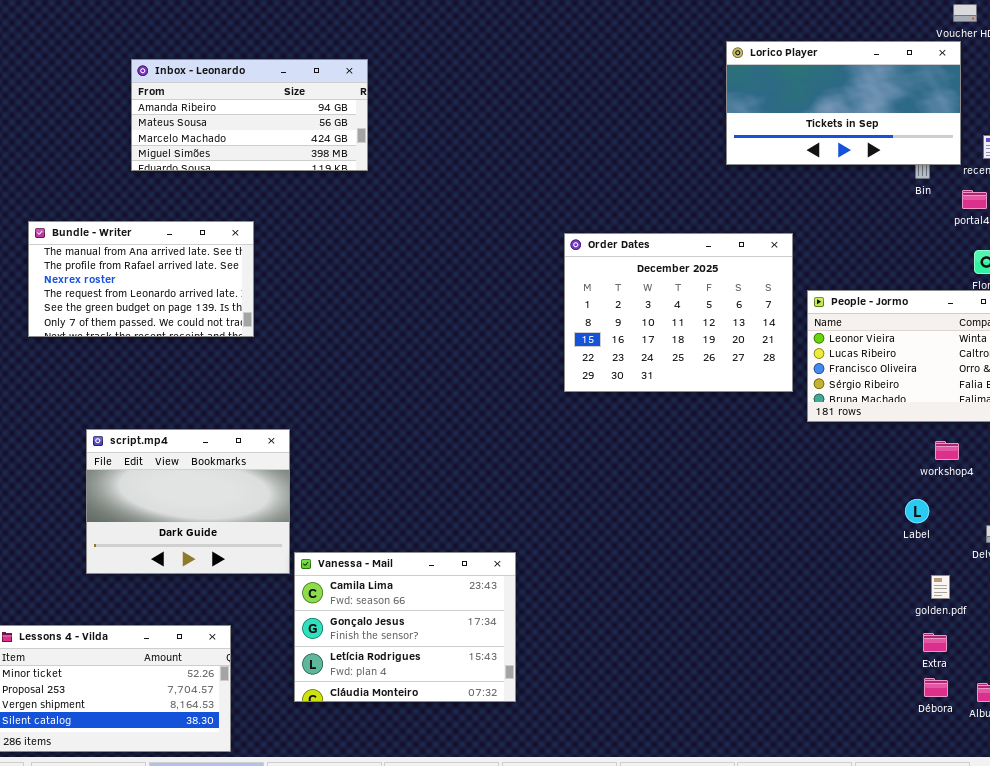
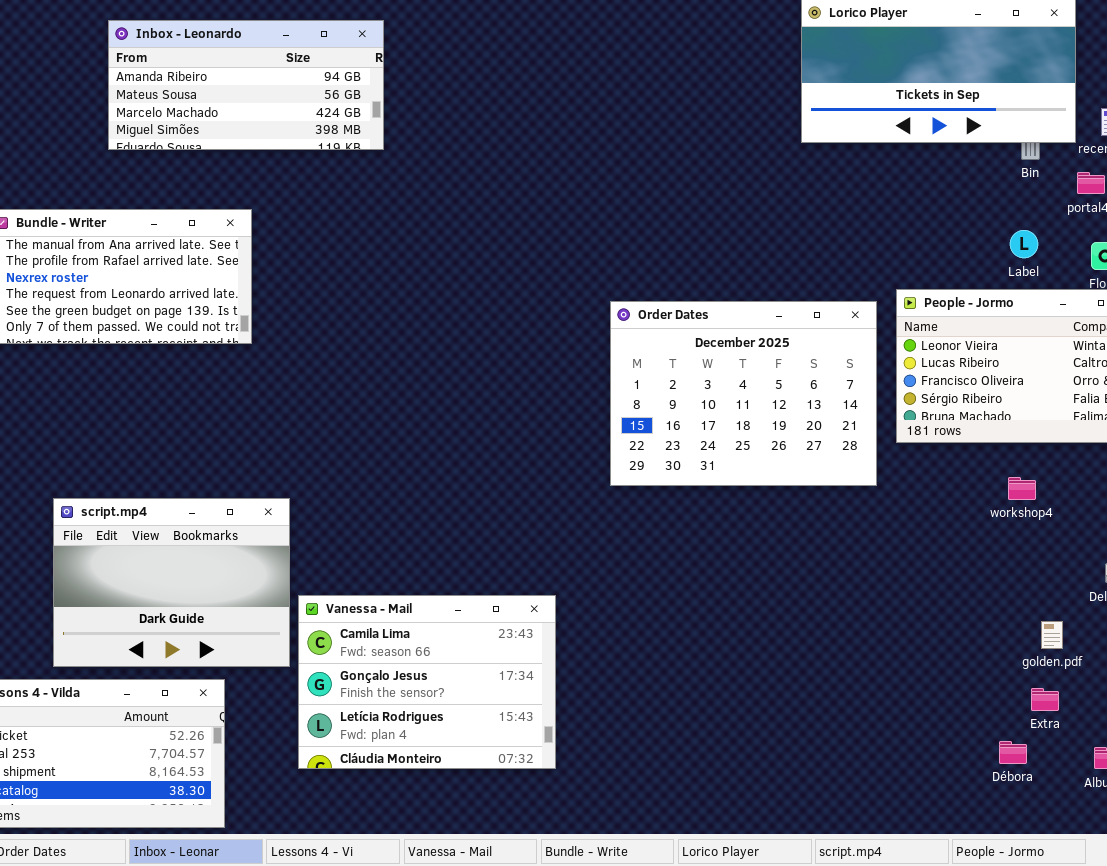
Order Dates: [564,233,793,392] -> [610,301,877,486], moved
script.mp4: [86,429,290,574] -> [53,498,290,667], moved
workshop4: [935,441,959,460] -> [1008,477,1036,500], moved
Label: [905,499,929,523] -> [1010,230,1038,258], moved
Débora: [924,678,948,697] -> [999,741,1027,764], moved

